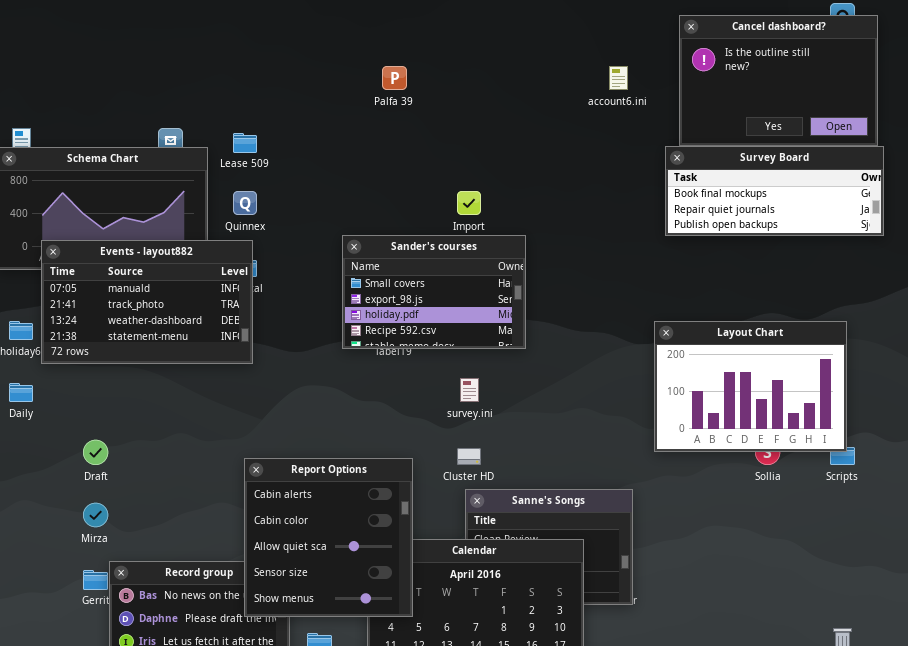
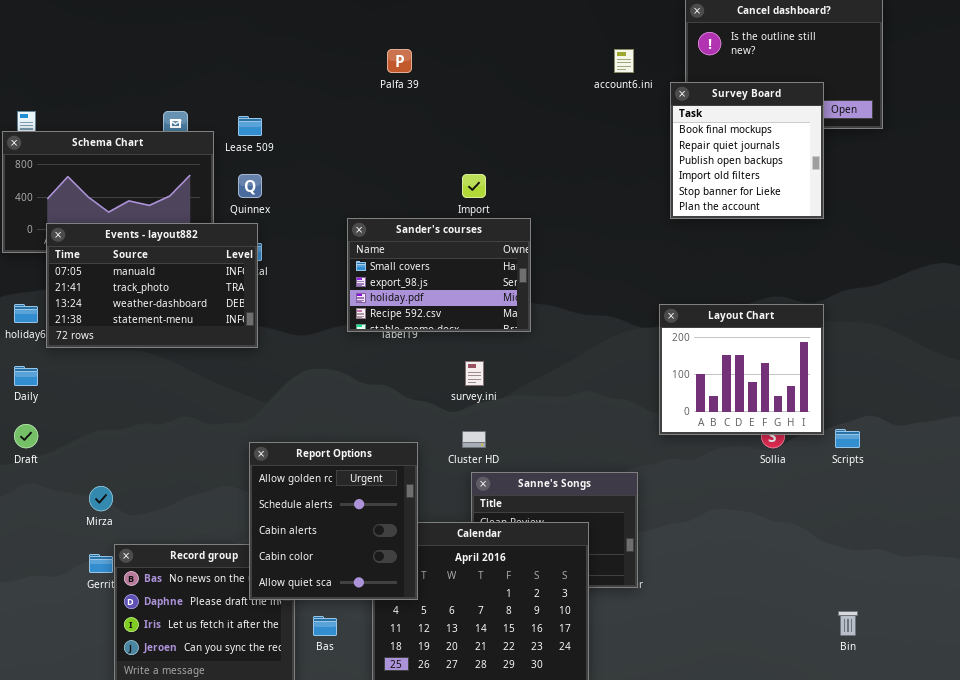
Survey Board: [665,146,884,236] -> [670,82,824,219], resized
Layout Chart: [654,321,847,452] -> [659,304,824,435], resized
Draft: [83,440,108,465] -> [14,424,38,448], moved
Report Options: [244,458,413,617] -> [249,442,418,600], scrolled up 2 rows

